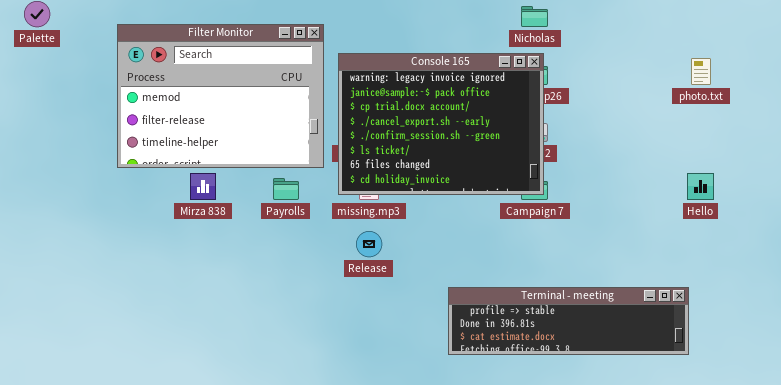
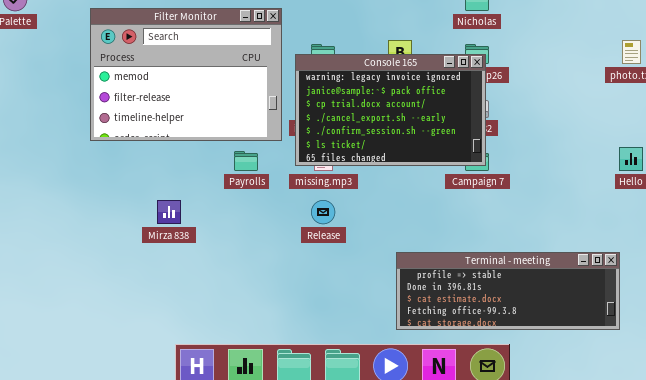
Console 165: [338,53,544,195] -> [295,54,486,166], resized
Mirza 838: [190,173,216,200] -> [157,200,181,224], moved
Terminal - meeting: [448,287,689,355] -> [396,252,620,330], resized

